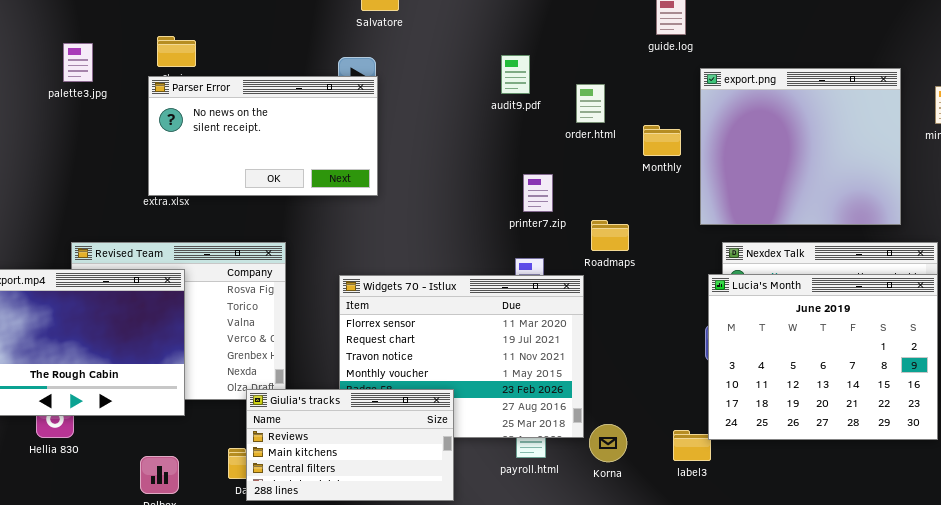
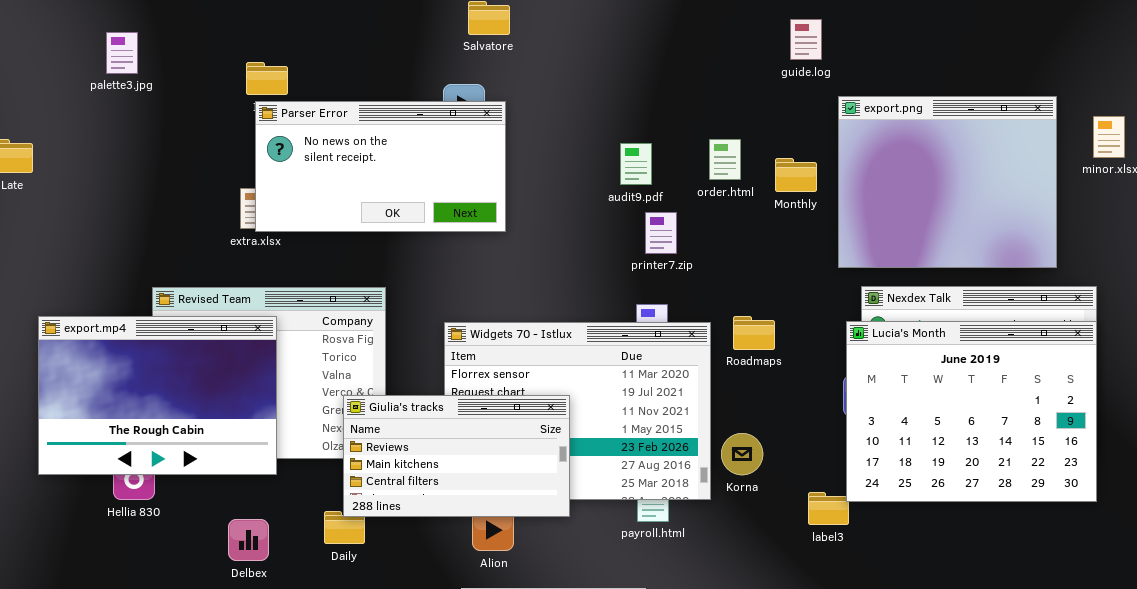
palette3.jpg: [63,43,93,82] -> [106,32,138,74], moved
audit9.pdf: [501,55,530,94] -> [620,143,652,185], moved
Parser Error: [148,76,378,196] -> [255,101,506,232], moved
order.html: [576,84,605,123] -> [709,139,741,180], moved
Roadmaps: [591,220,629,251] -> [733,316,775,350], moved
Giulia's tracks: [246,389,454,501] -> [343,395,570,517], moved
Korna: [589,424,627,462] -> [721,433,763,475], moved

